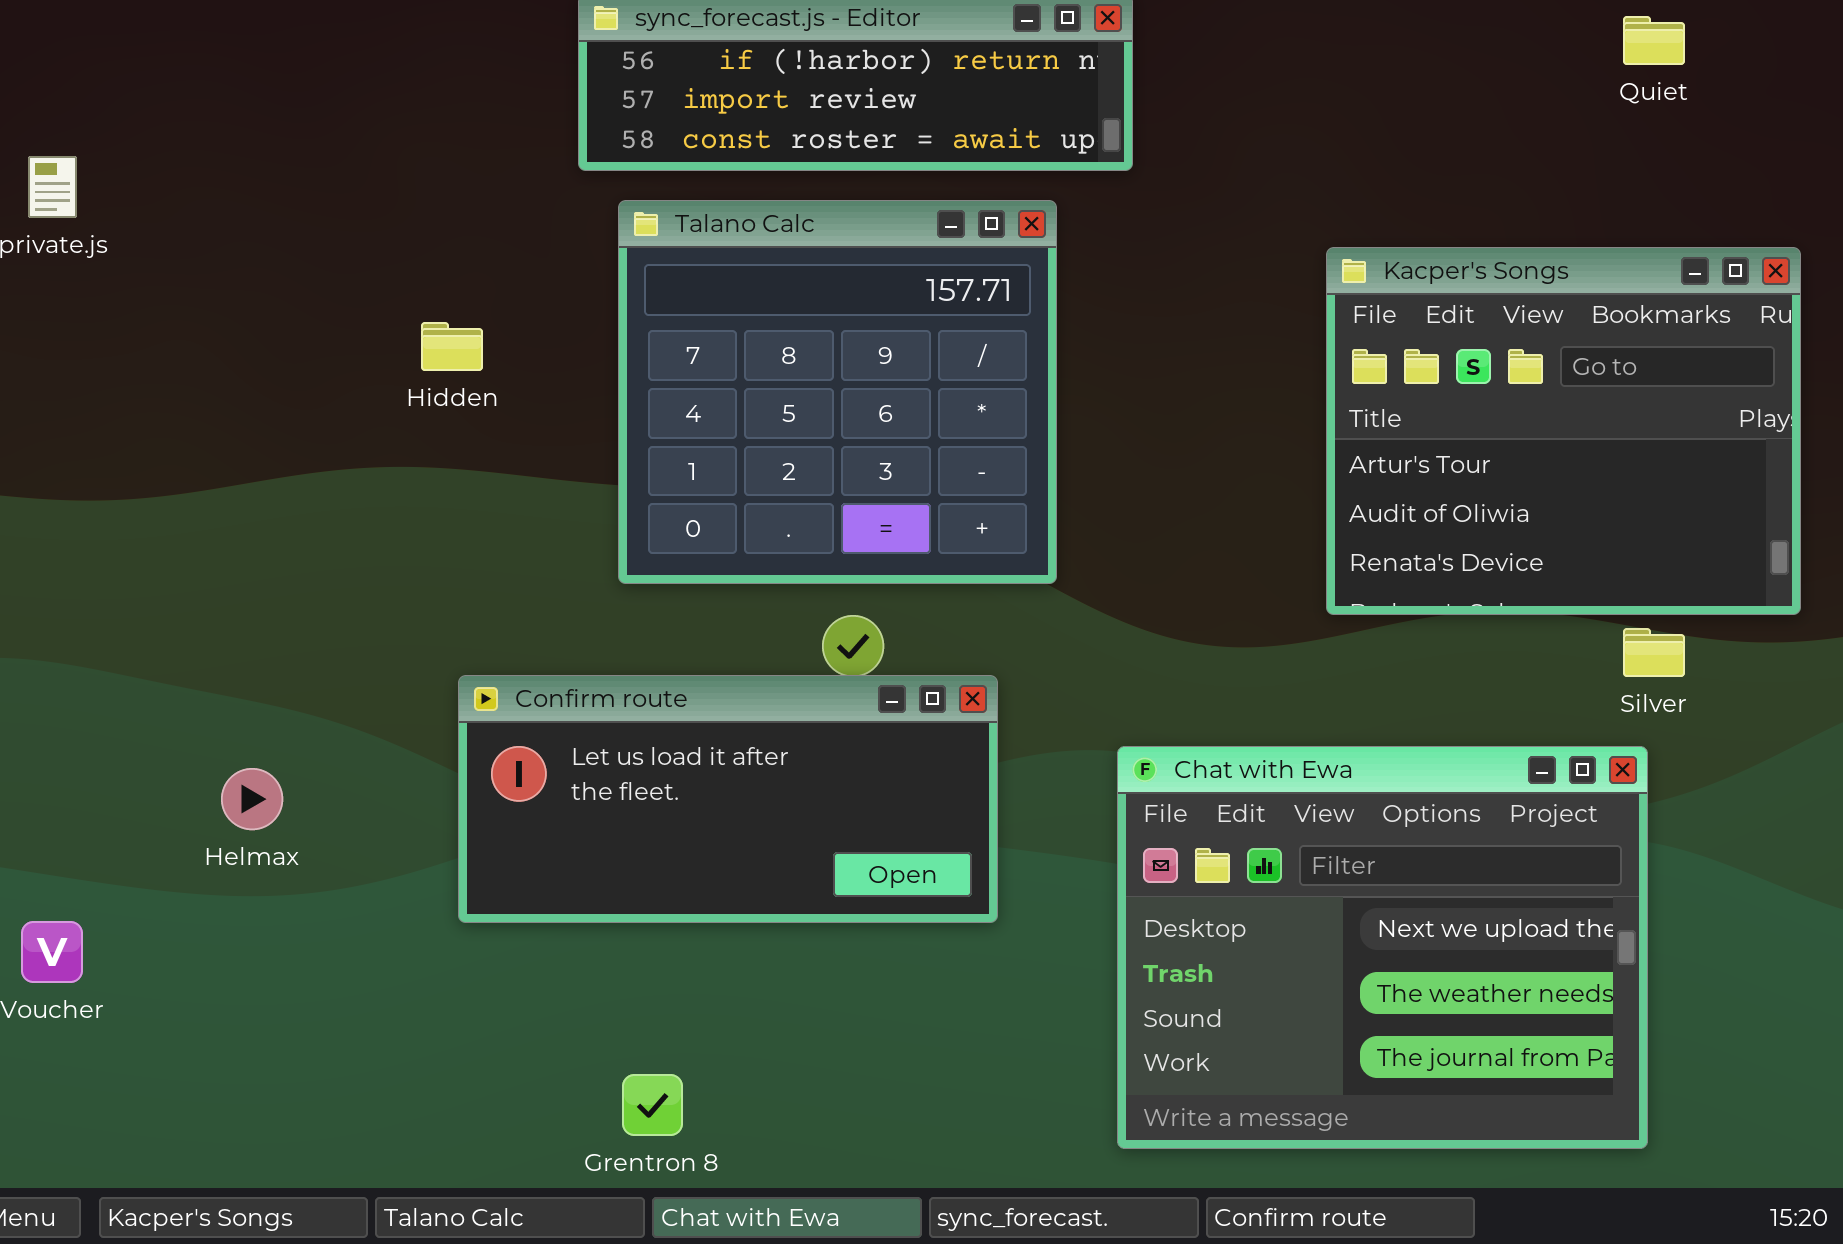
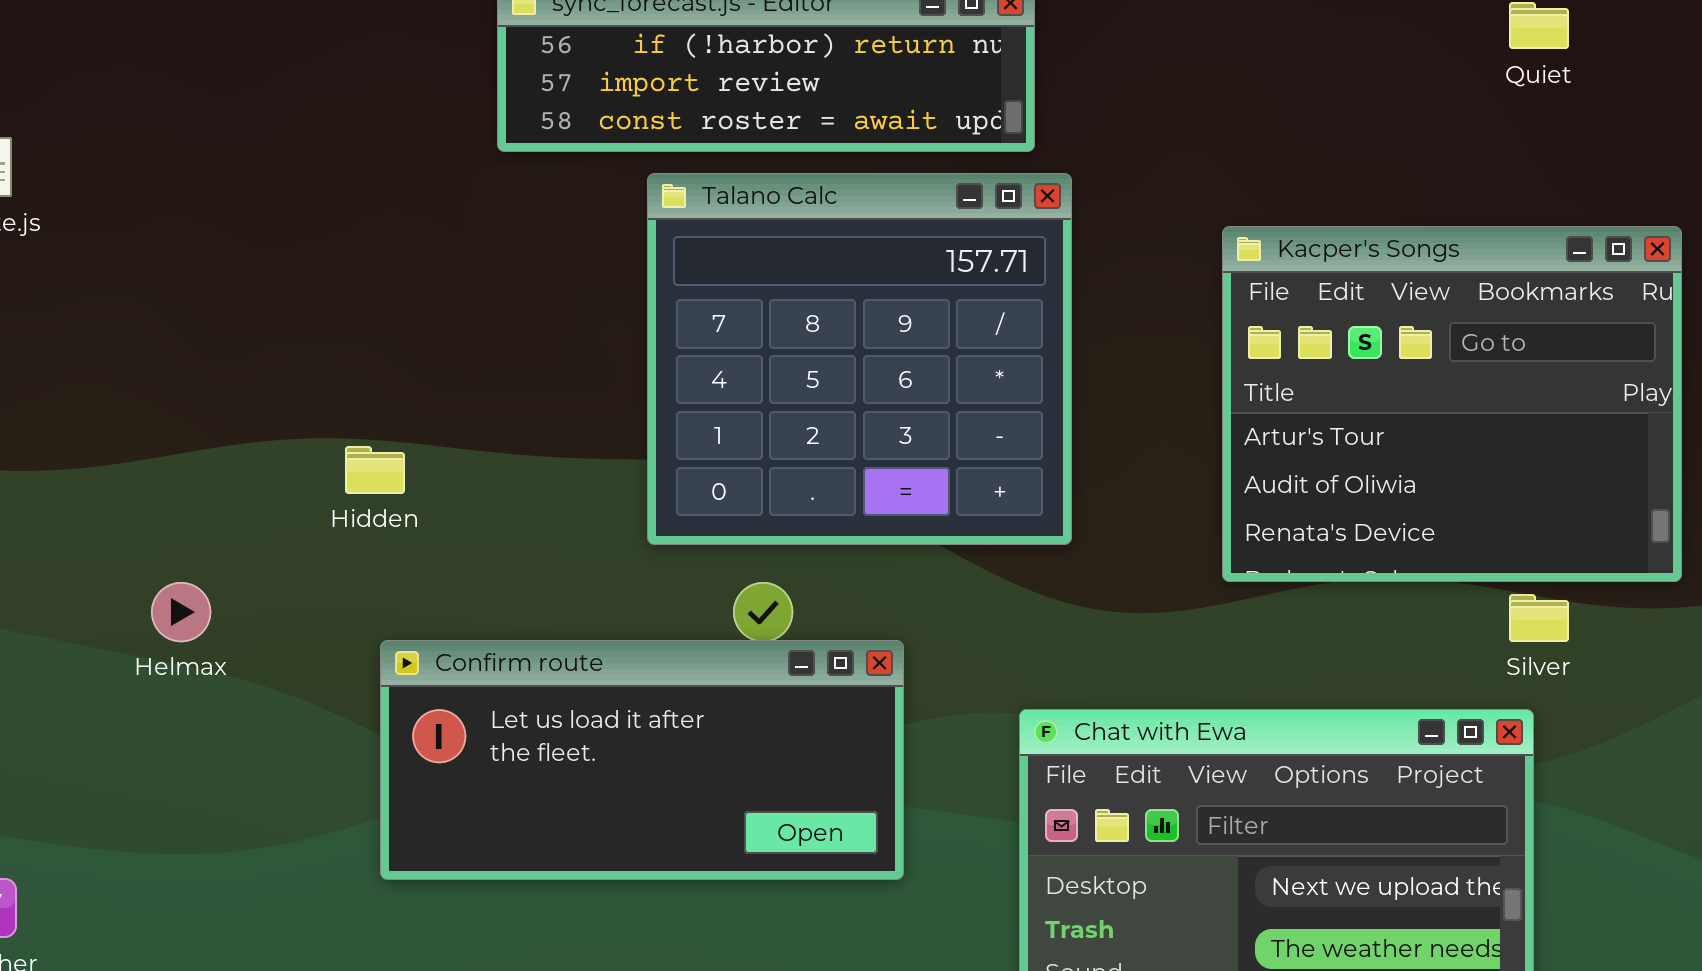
Talano Calc: [618,200,1057,584] -> [647,173,1072,545], moved
Hidden: [421,322,483,371] -> [345,446,405,494], moved
Helmax: [221,768,283,830] -> [151,582,211,642], moved

